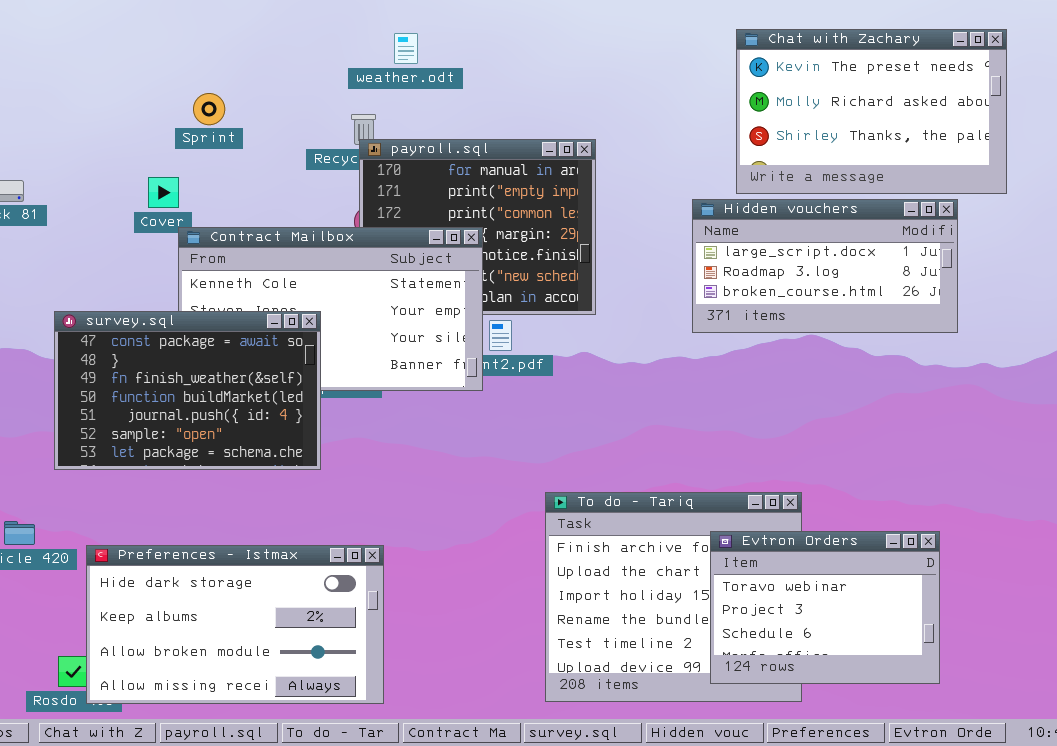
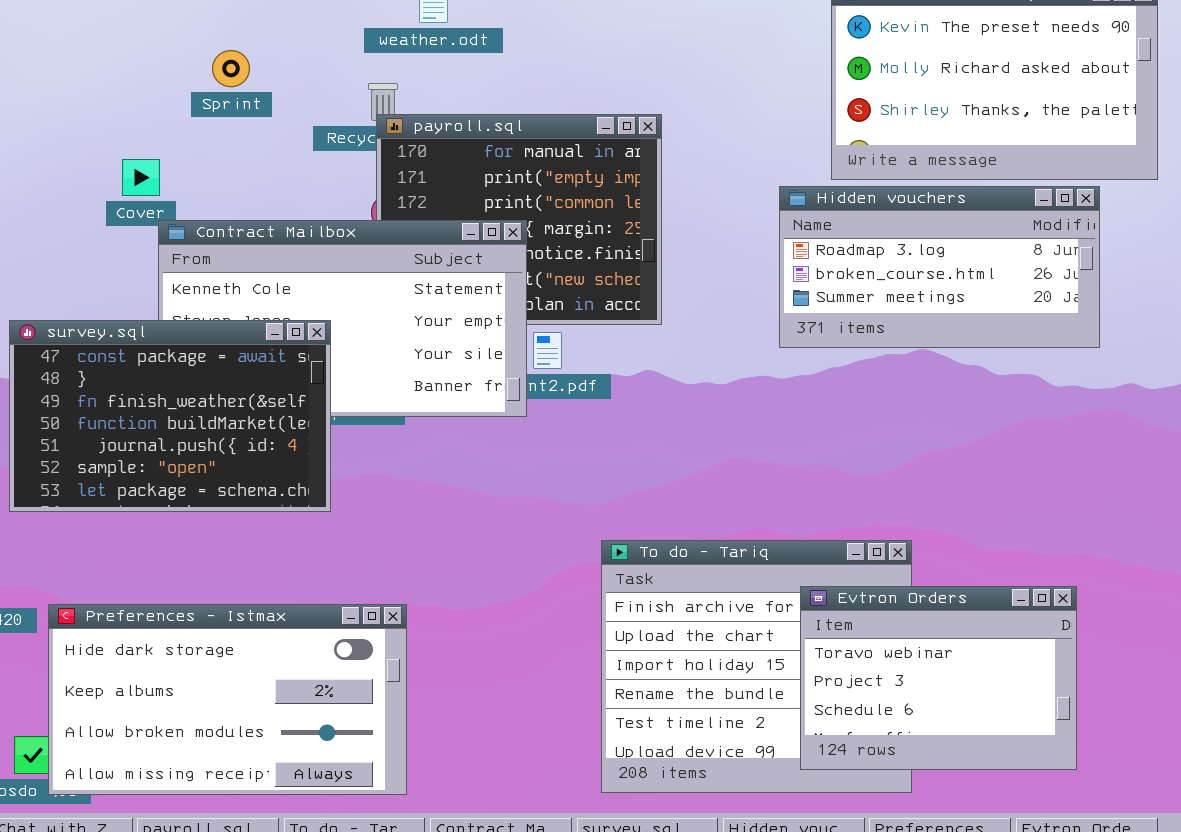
Sprint: [193,93,225,125] -> [212,50,250,87], moved
Hidden vouchers: [692,199,958,333] -> [779,186,1100,348], scrolled down 1 row

